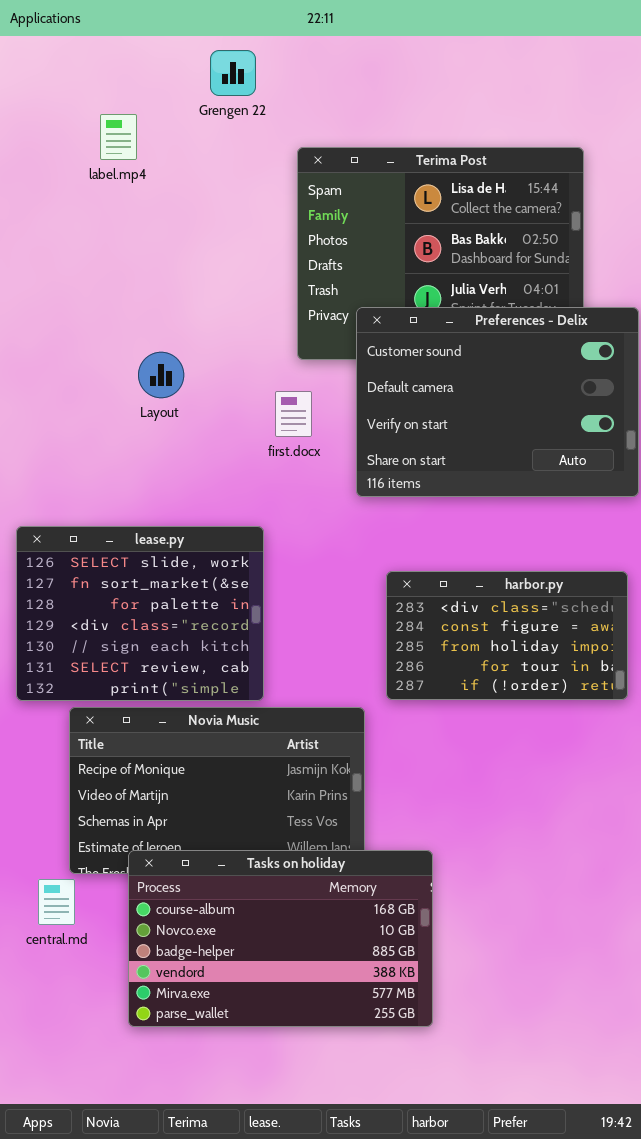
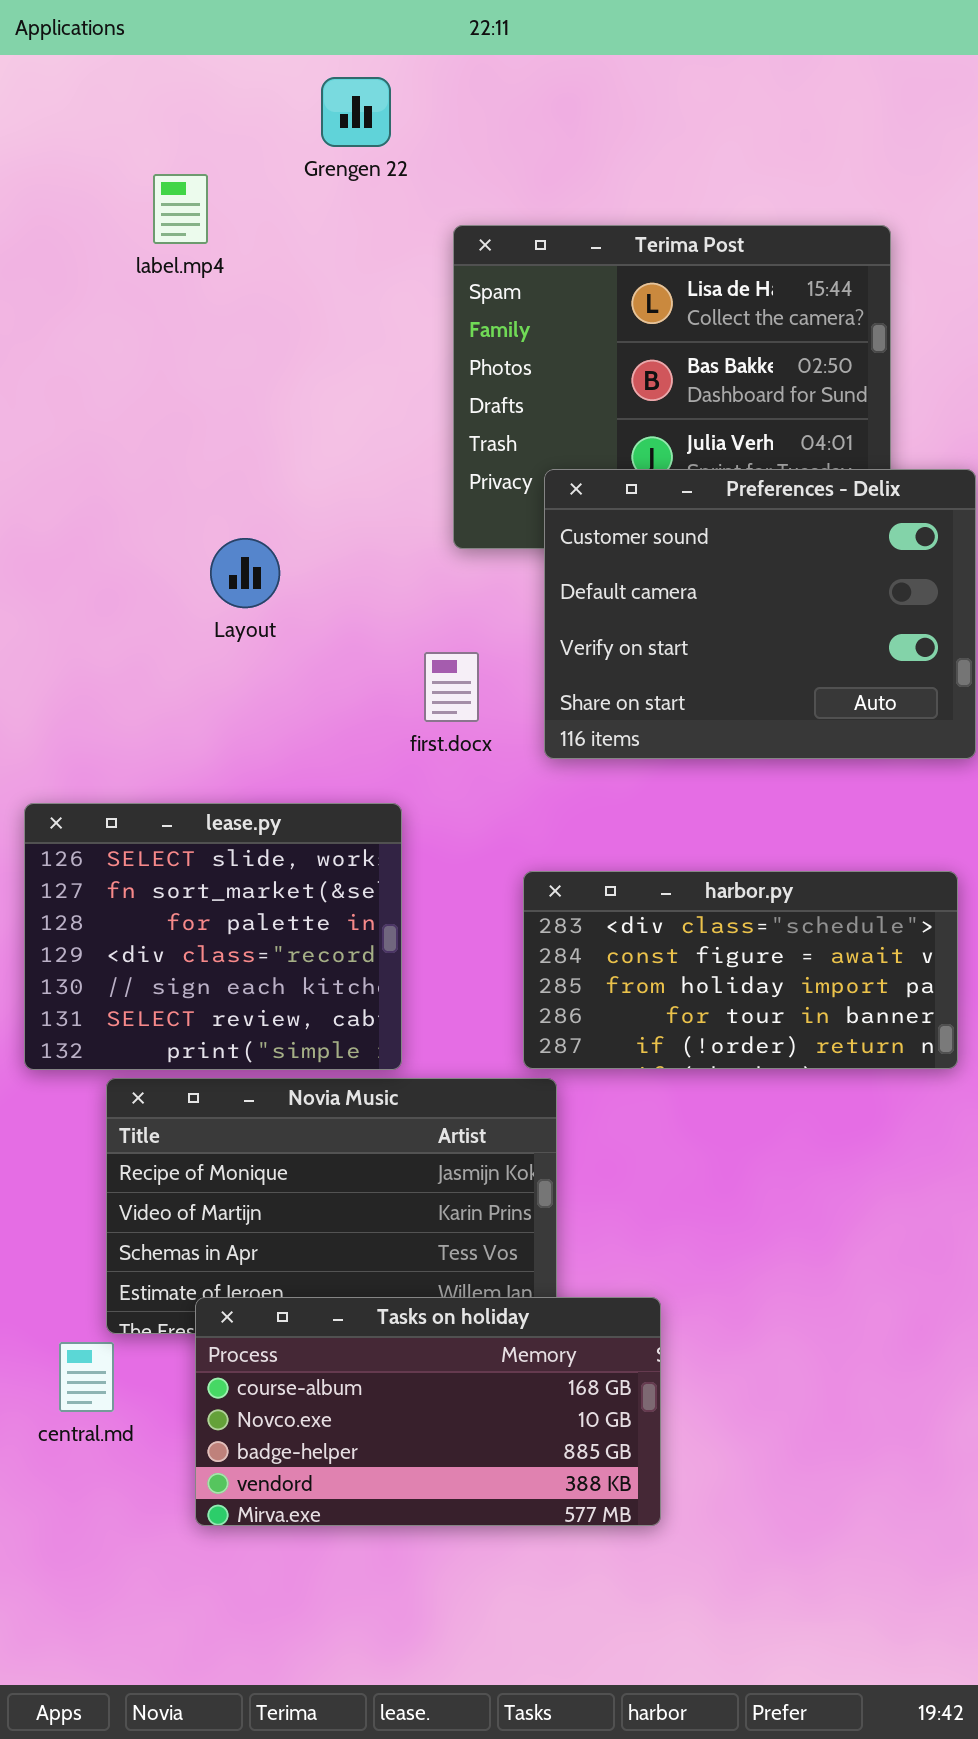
first.docx: [275,391,312,437] -> [424,652,479,722], moved
harbor.py: [386,571,628,700] -> [523,871,958,1069], resized
Tasks on holiday: [128,850,433,1027] -> [195,1297,661,1526], resized

